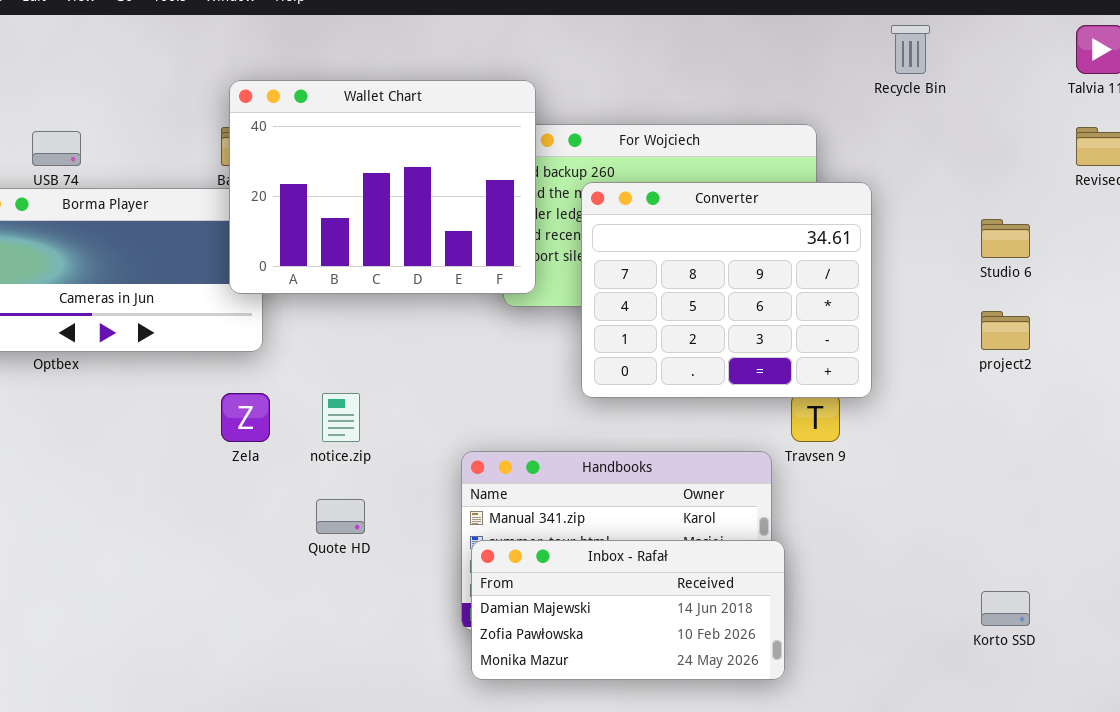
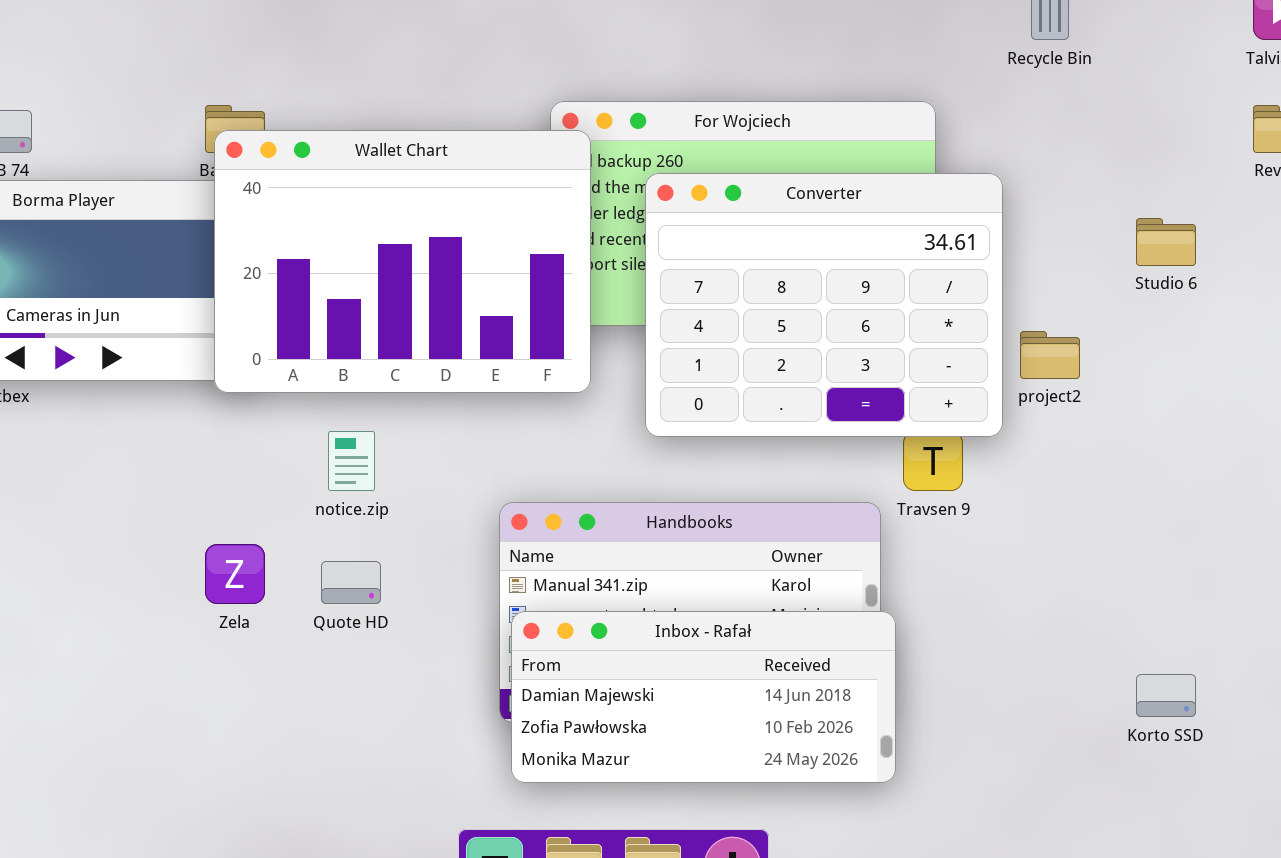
Wallet Chart: [229,80,536,294] -> [214,130,591,393], moved
project2: [981,311,1030,350] -> [1020,331,1080,379], moved
Zela: [221,393,270,442] -> [205,544,265,604], moved

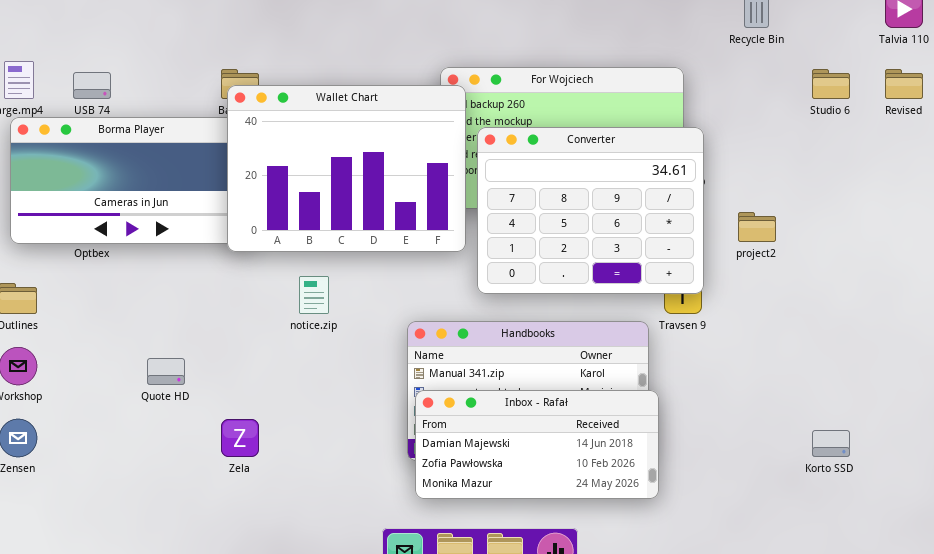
Converter: [645,173,1003,437] -> [477,127,704,294], moved
Studio 6: [1136,218,1196,266] -> [812,69,850,99], moved
Zela: [205,544,265,604] -> [221,419,259,457], moved
Quote HD: [321,561,381,604] -> [147,358,185,385], moved

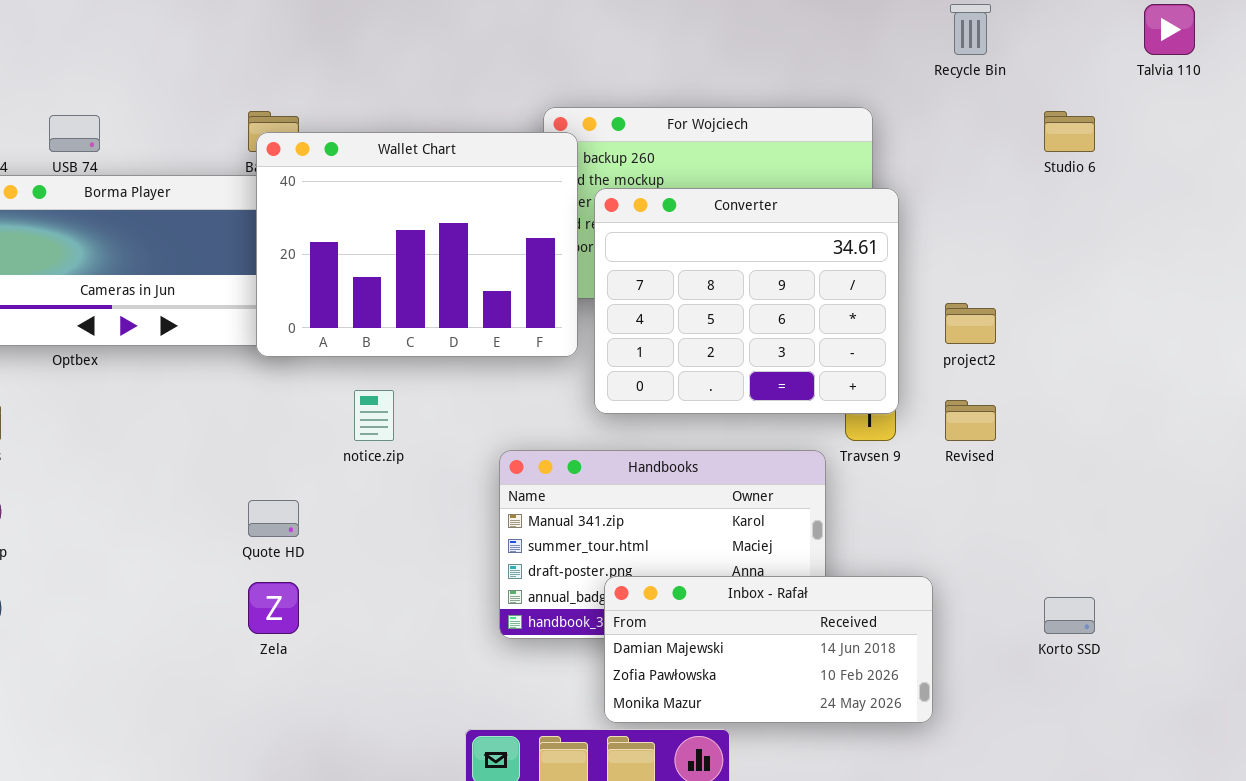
Revised: [885,69,923,99] -> [945,400,996,441], moved
Quote HD: [147,358,185,385] -> [248,500,299,537], moved
Inbox - Rafał: [415,390,659,499] -> [604,576,933,723], moved

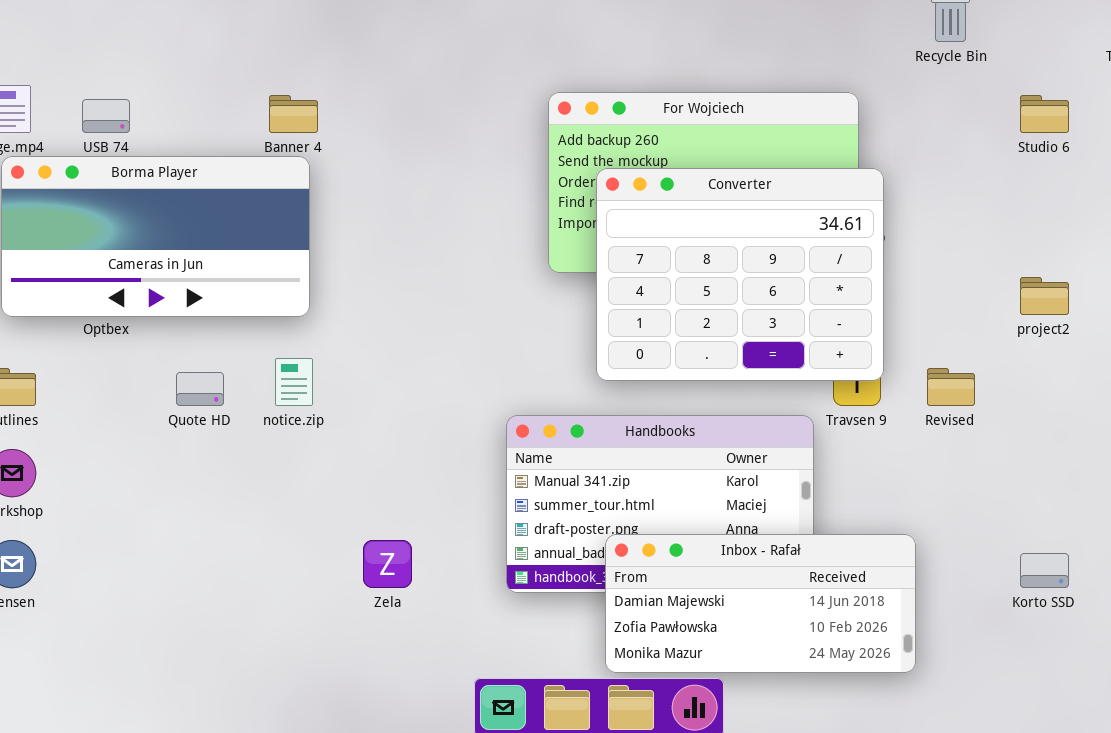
Wallet Chart: [256,132,578,357] -> none, closed
project2: [945,303,996,344] -> [1020,277,1069,315], moved
notice.zip: [354,390,394,441] -> [275,358,313,406], moved
Quote HD: [248,500,299,537] -> [176,372,224,406], moved
Zela: [248,582,299,634] -> [363,540,412,588], moved

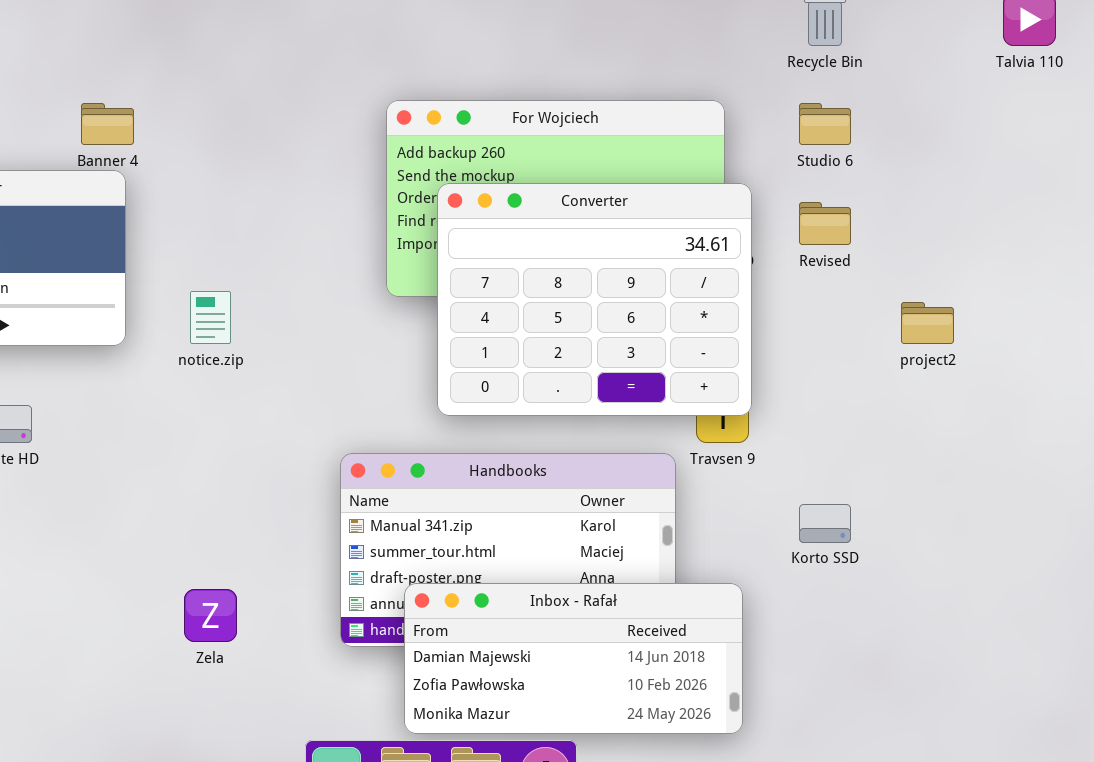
Studio 6: [1020,95,1069,133] -> [799,103,851,145], moved
notice.zip: [275,358,313,406] -> [190,291,231,344], moved
Revised: [927,368,975,406] -> [799,202,851,245], moved
Inbox - Rafał: [605,534,916,673] -> [404,583,743,734], moved
Korto SSD: [1020,553,1069,588] -> [799,504,851,543], moved

